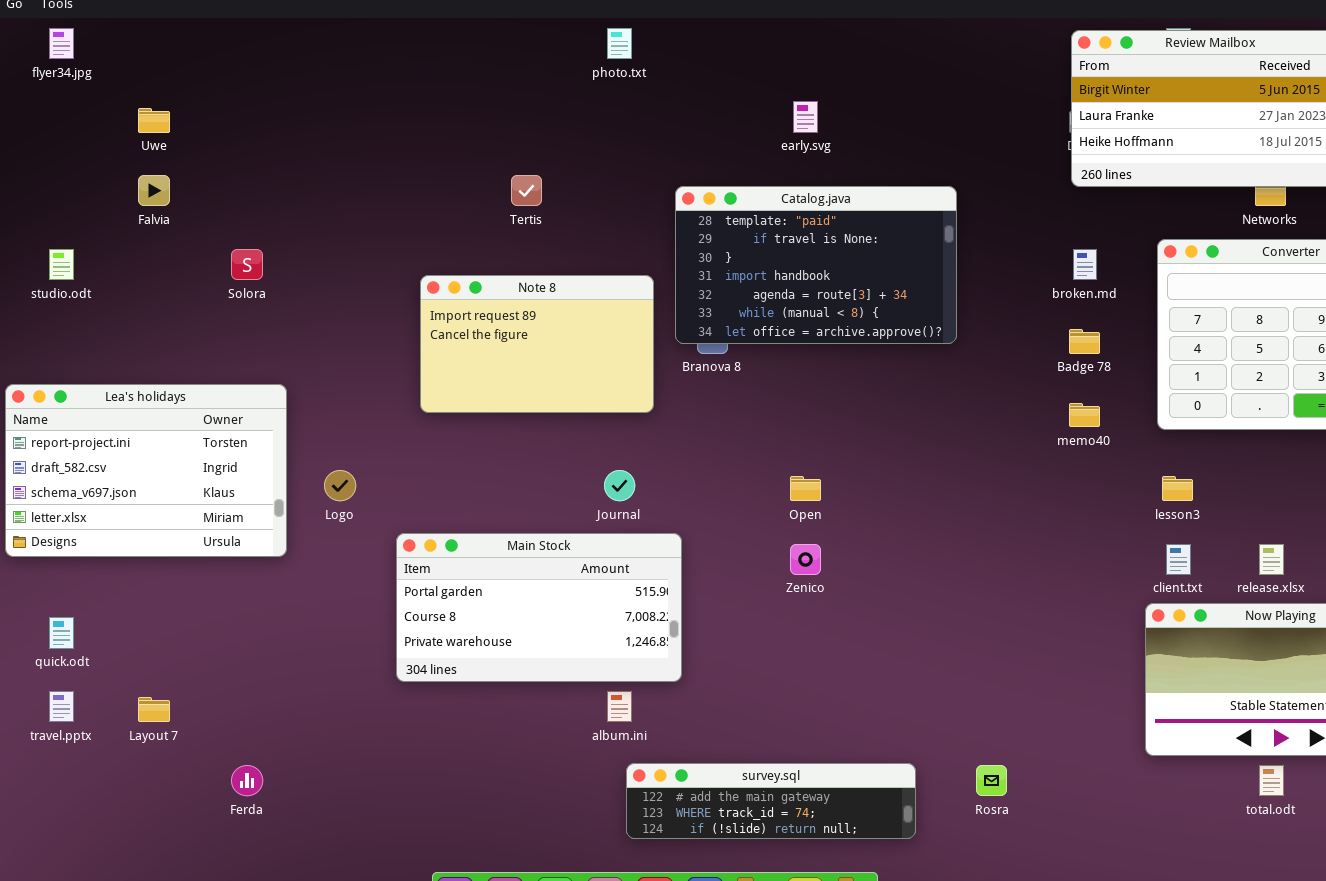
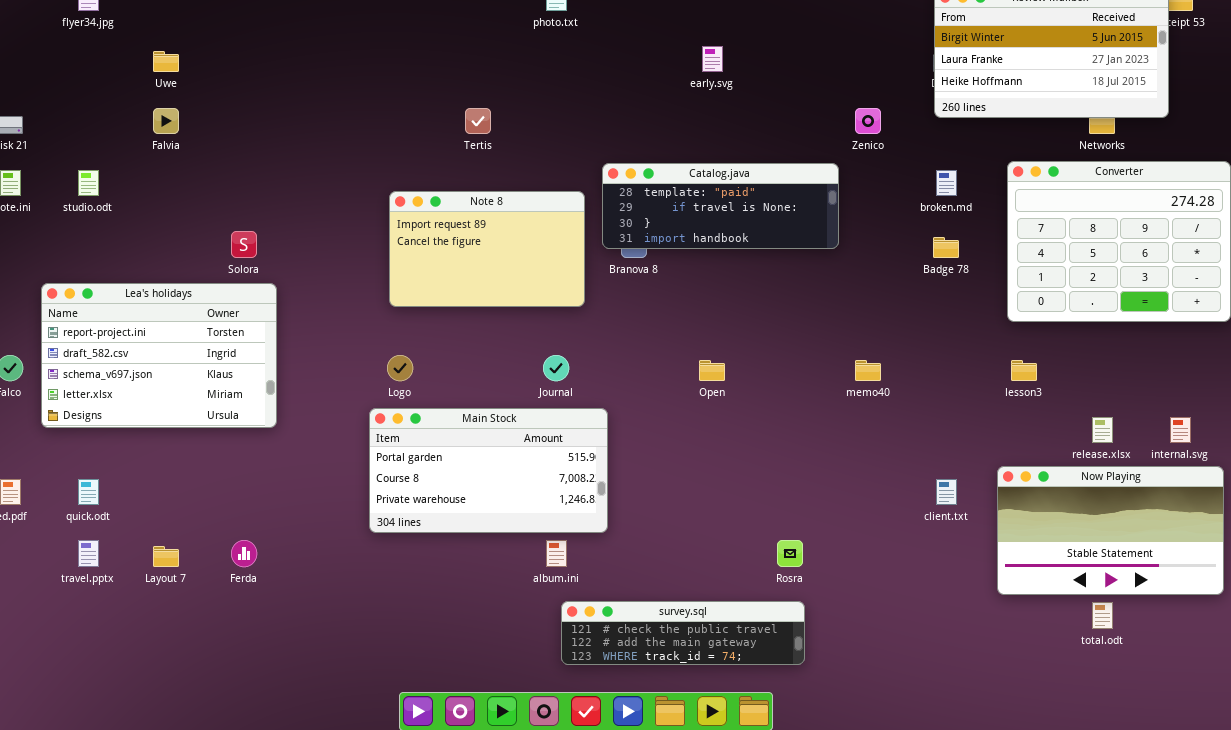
Catalog.java: [675,186,957,344] -> [602,163,839,249], resized
Solora: [231,249,263,280] -> [231,231,257,258], moved
memo40: [1069,403,1100,427] -> [855,360,881,381], moved
Logo: [324,470,356,501] -> [387,355,413,381], moved
Zenico: [790,544,821,575] -> [855,108,881,134], moved
client.txt: [1166,544,1191,575] -> [936,479,957,505], moved
survey.sql: [626,763,916,839] -> [561,601,805,665], scrolled up 1 row
Ferda: [231,765,263,796] -> [231,540,257,567], moved
Rosra: [976,765,1007,796] -> [777,540,803,567], moved

